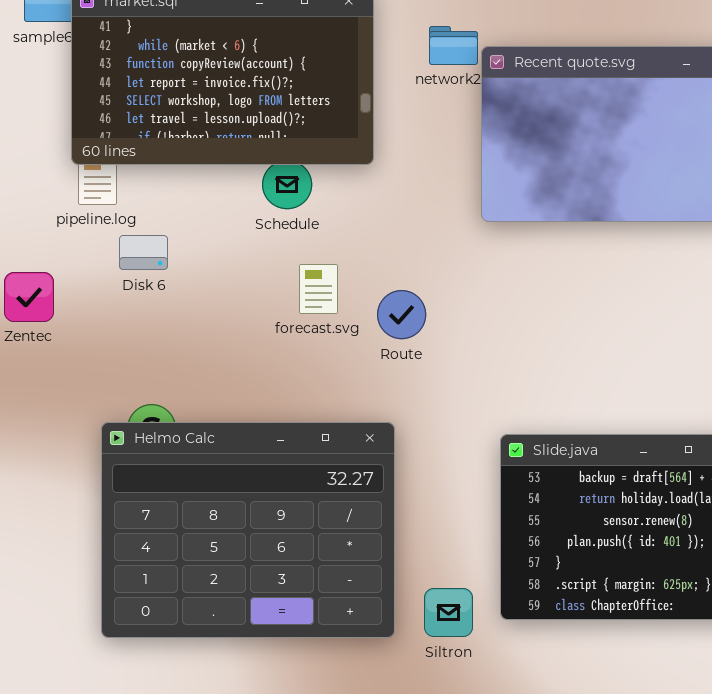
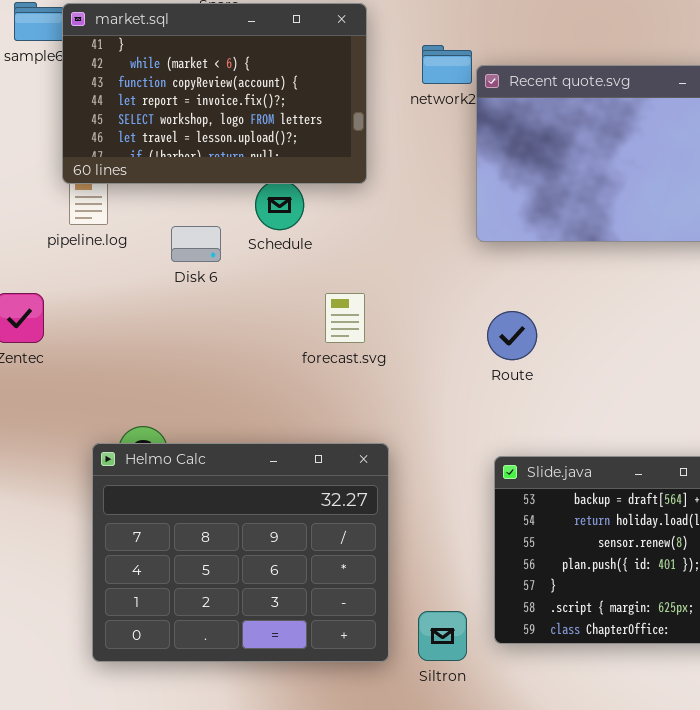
Disk 6: [119,235,168,270] -> [171,226,221,262], moved
forecast.svg: [299,264,338,314] -> [325,293,365,343], moved
Route: [377,290,426,339] -> [487,311,537,360], moved

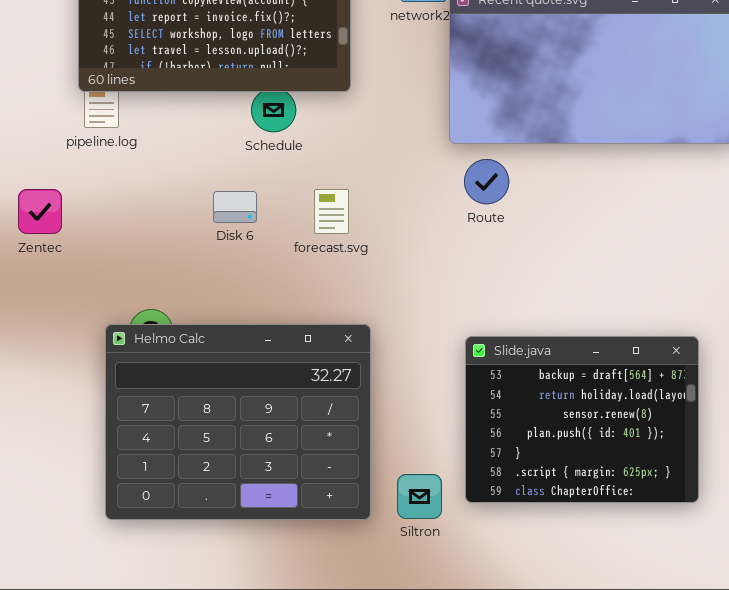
Disk 6: [171,226,221,262] -> [213,191,257,223], moved
Route: [487,311,537,360] -> [464,159,509,204], moved

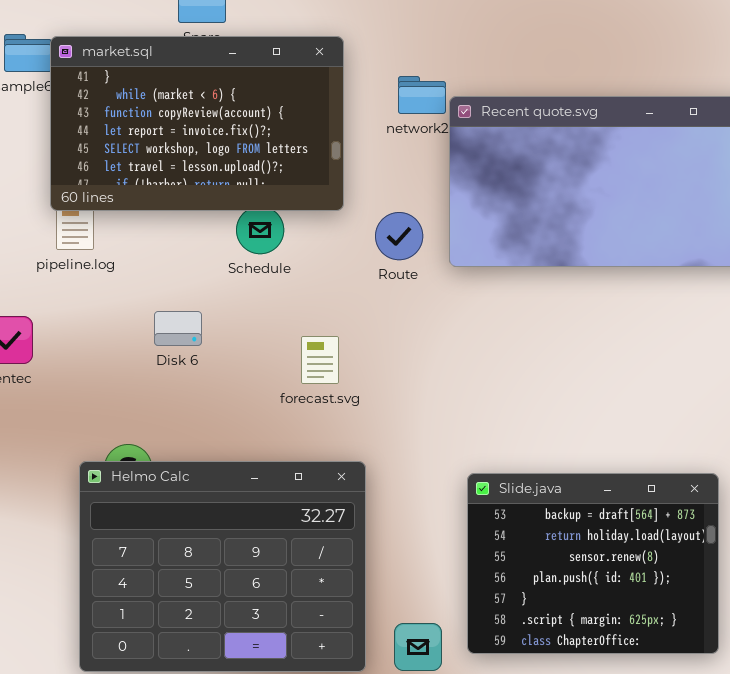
Route: [464,159,509,204] -> [375,212,423,260], moved
forecast.svg: [314,189,349,234] -> [301,336,339,384], moved
Disk 6: [213,191,257,223] -> [154,311,202,346], moved

